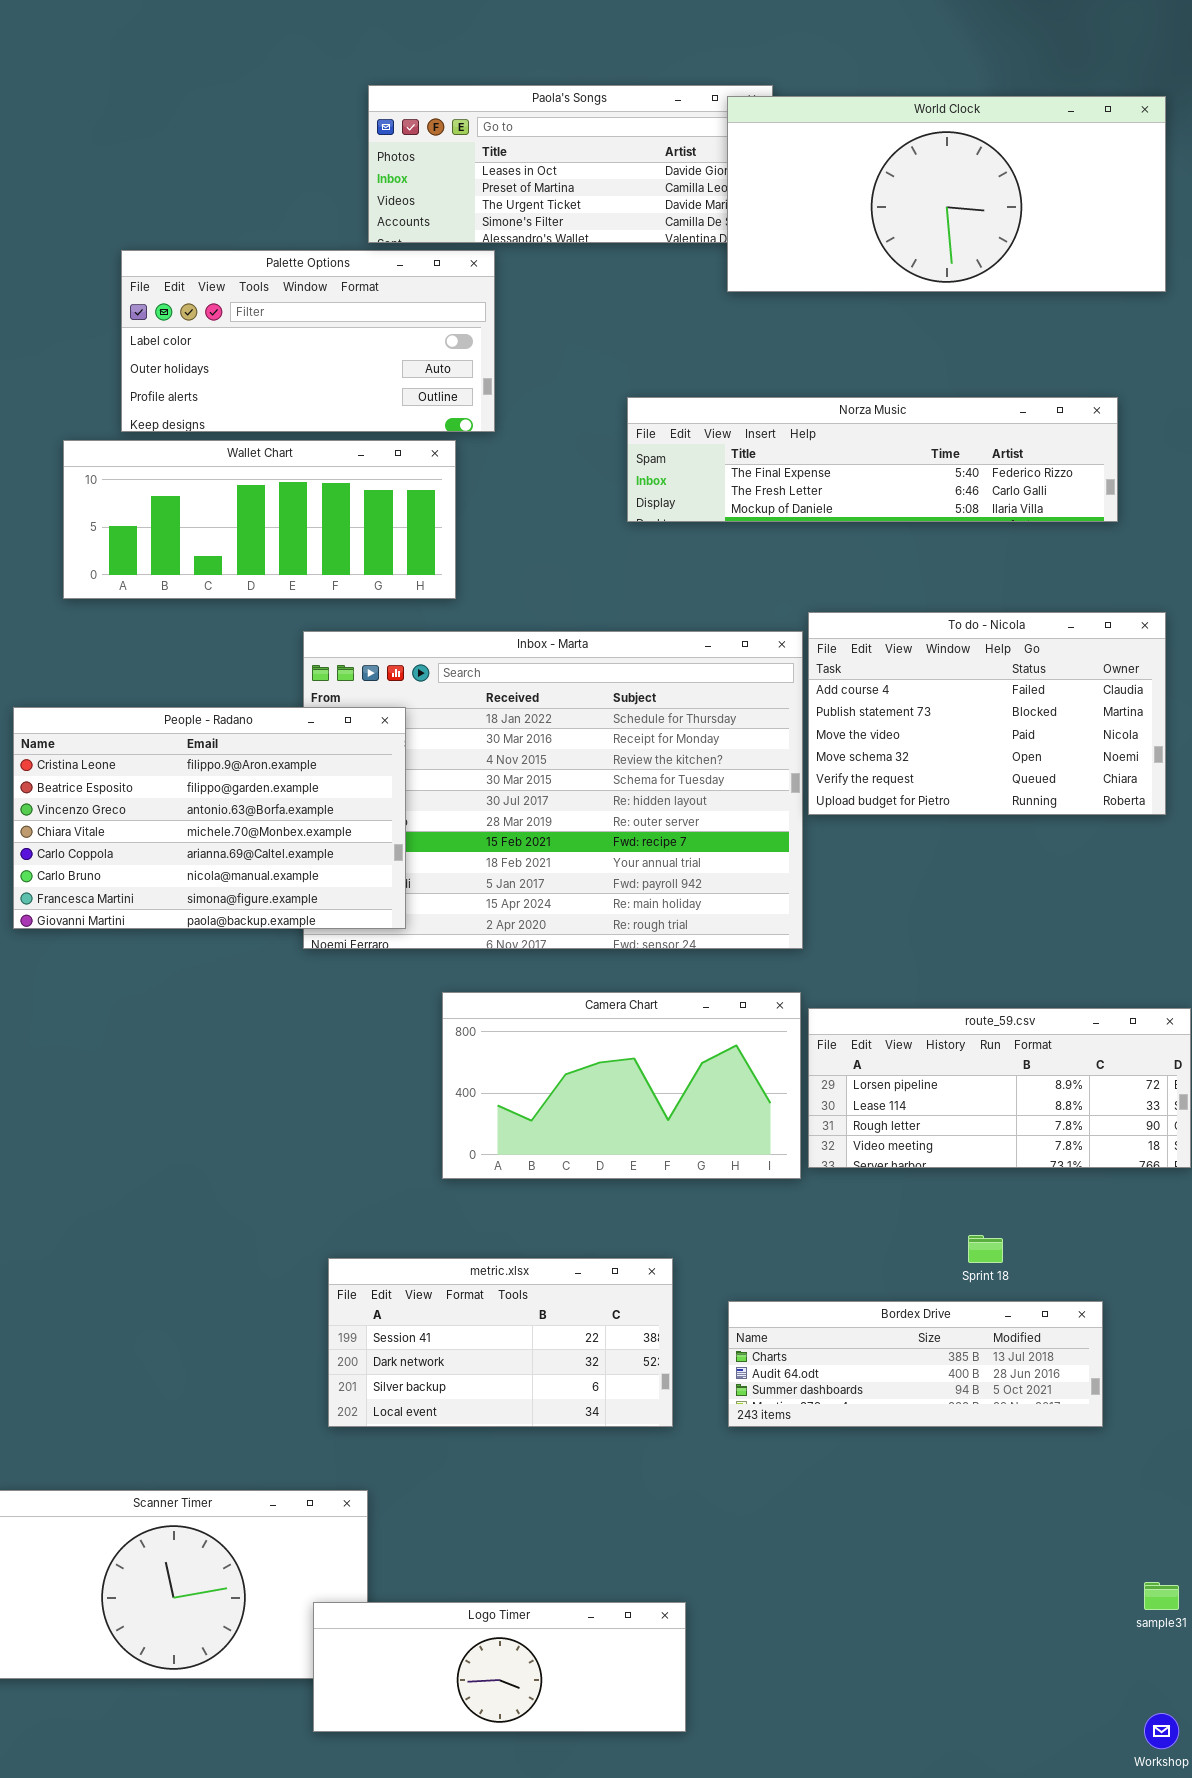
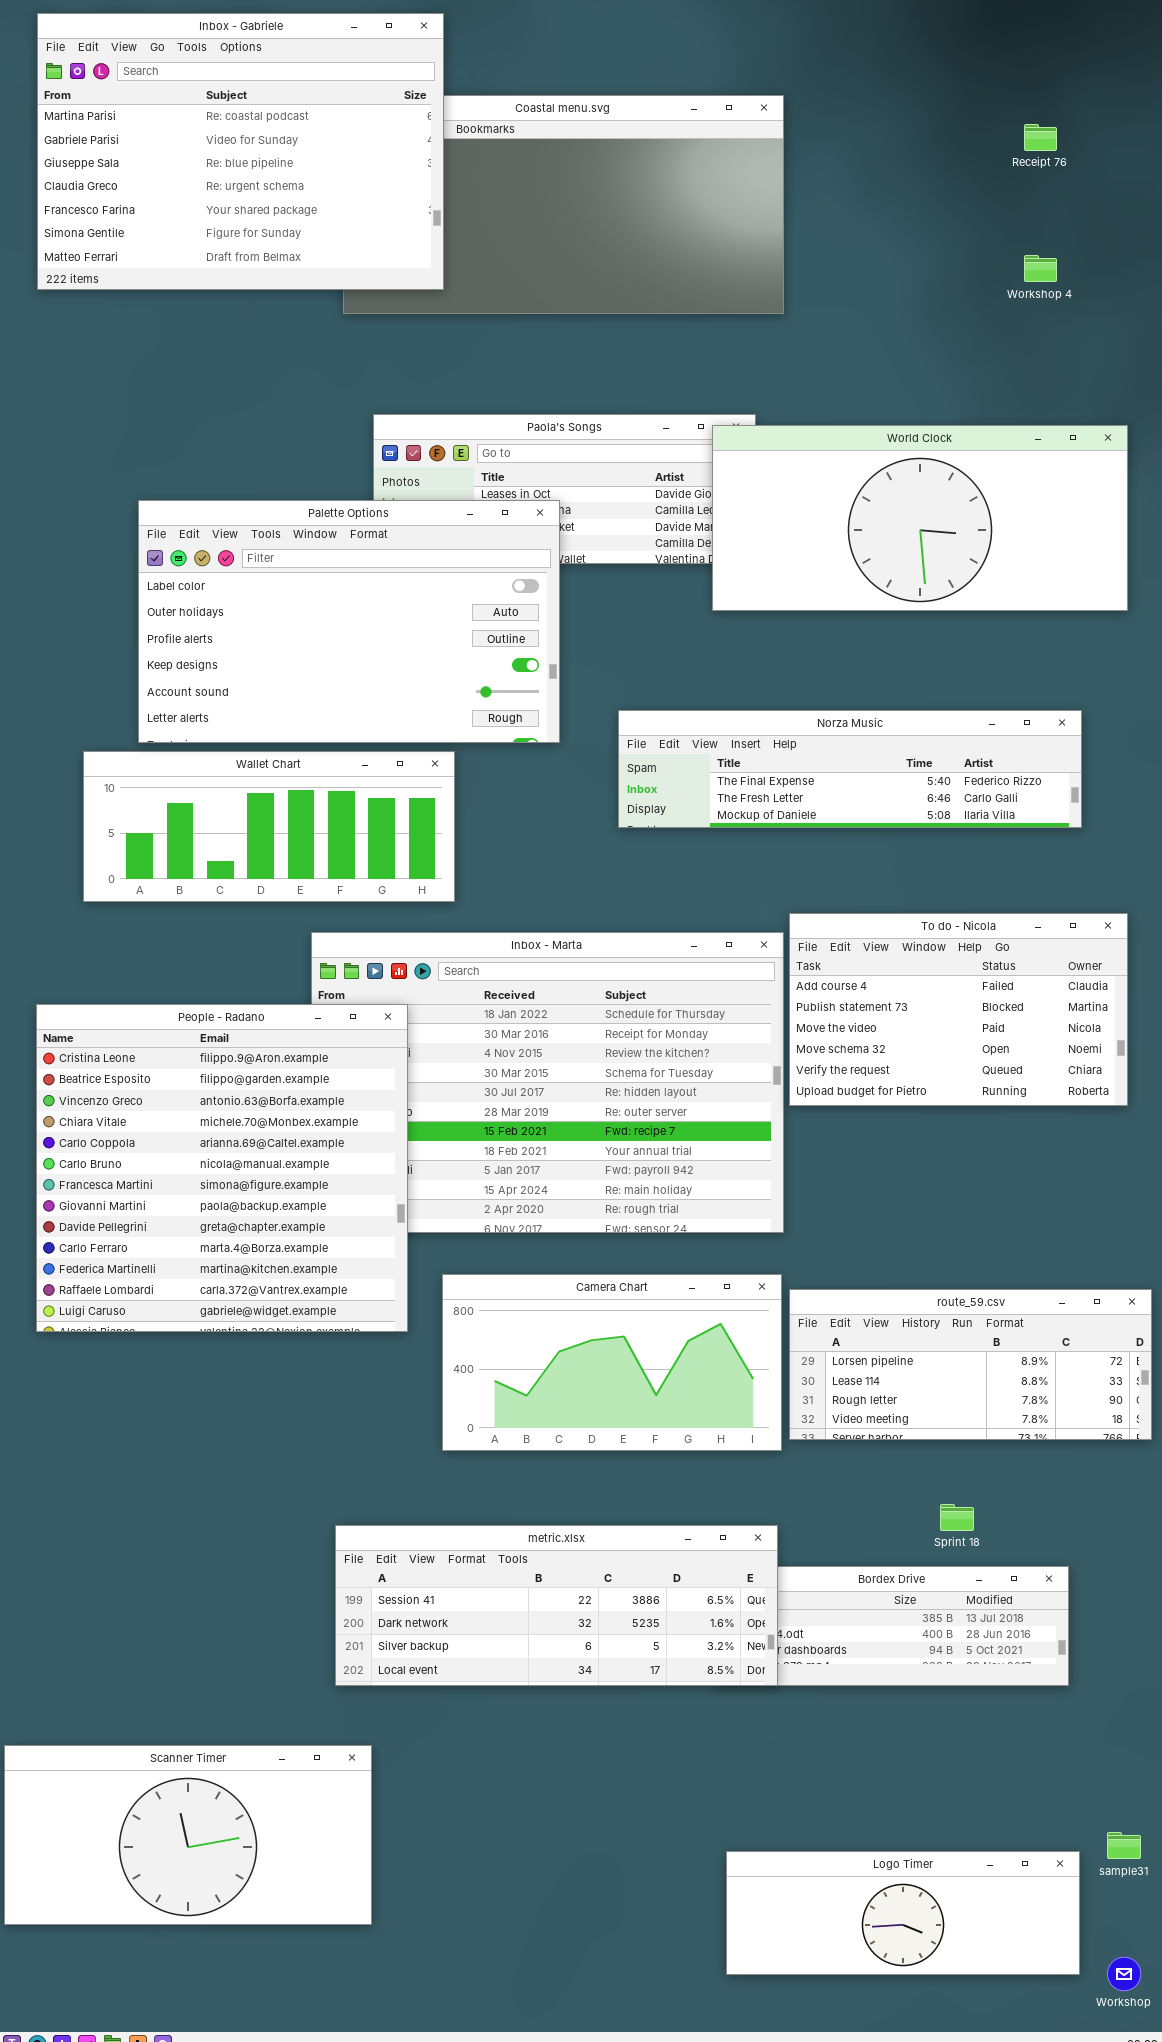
Palette Options: [121,250,495,432] -> [138,500,560,743], resized
People - Radano: [13,707,406,929] -> [36,1004,408,1332], resized
metric.xlsx: [328,1258,673,1427] -> [335,1525,778,1686], resized
Logo Timer: [313,1602,686,1732] -> [726,1851,1080,1975], moved

